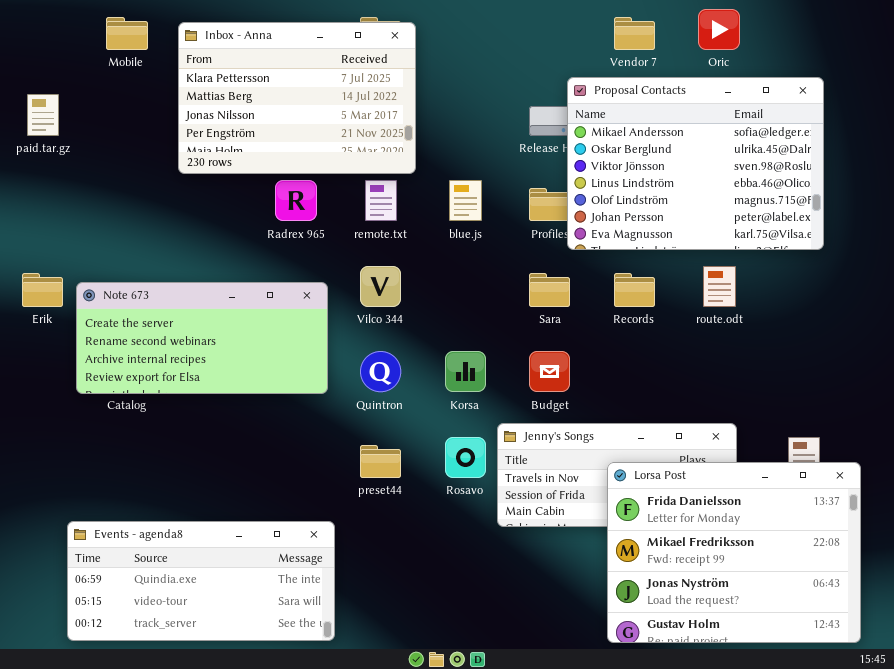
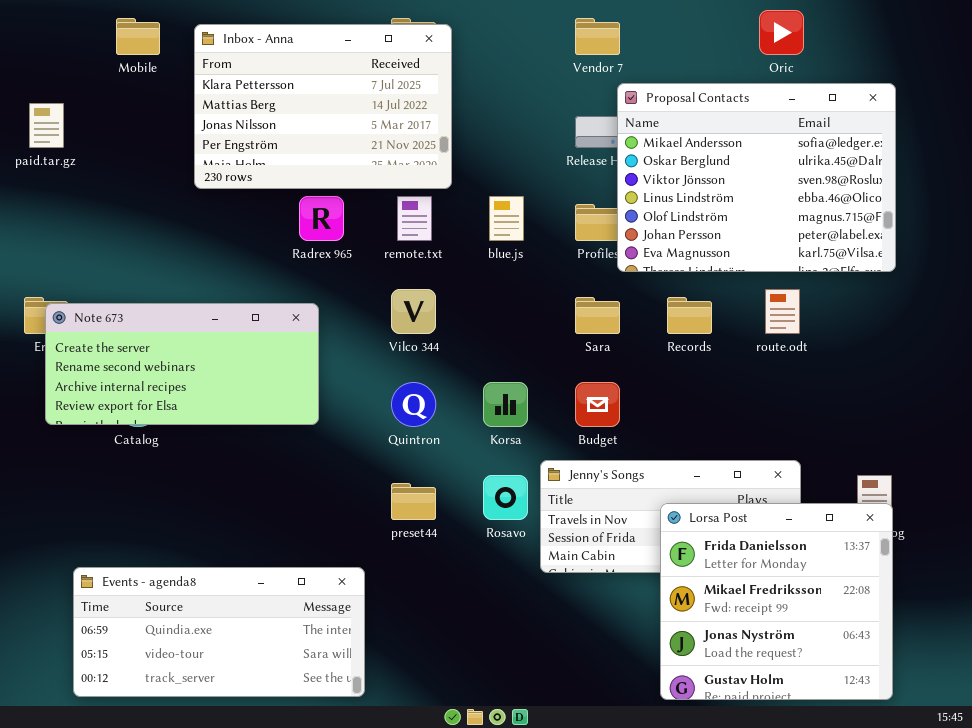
Vendor 7: [614,17,655,50] -> [575,18,620,55], moved
Note 673: [76,282,328,394] -> [45,303,319,425], moved
Lorsa Post: [607,462,861,643] -> [660,503,893,700], resized

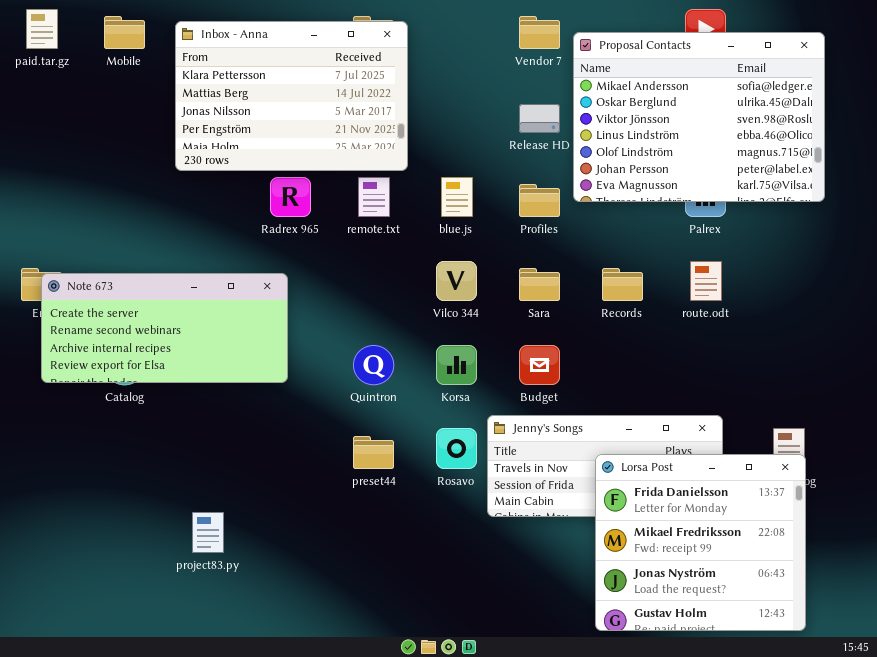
Proposal Contacts: [617,83,896,272] -> [573,32,825,202], moved
paid.tar.gz: [29,103,64,148] -> [26,9,58,49], moved
Vilco 344: [391,289,436,334] -> [436,261,477,301], moved
Events - agenda8: [73,567,365,697] -> none, closed

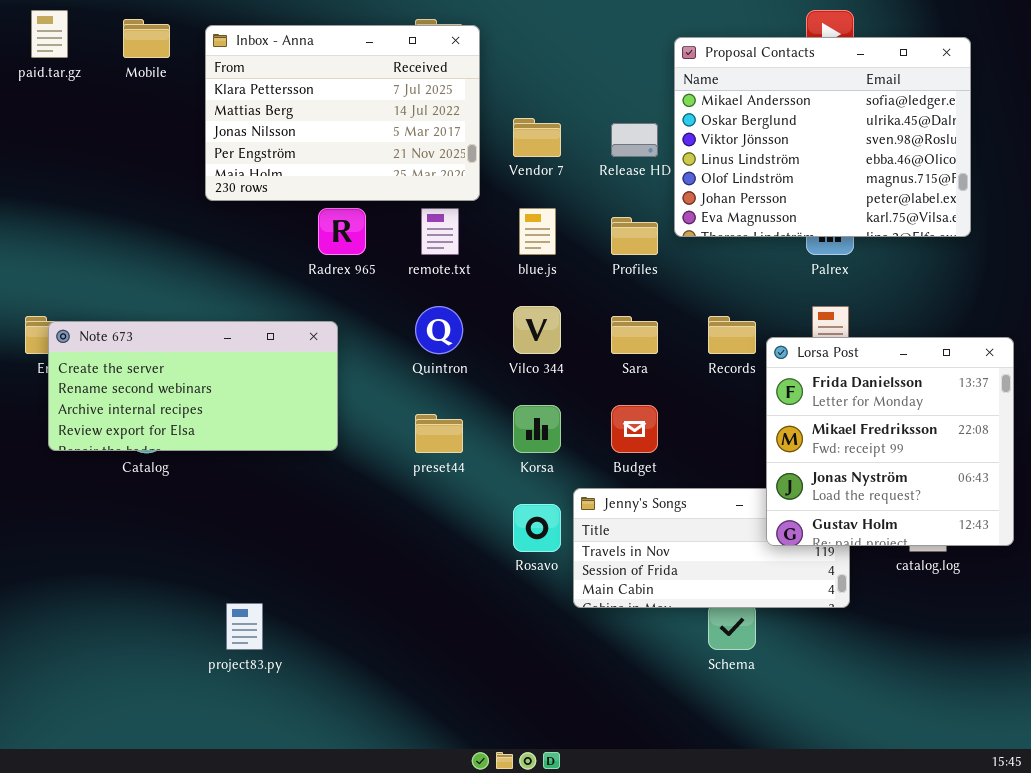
Vendor 7: [519,16,560,49] -> [513,118,561,157], moved
Quintron: [353,345,394,385] -> [415,306,463,354], moved
preset44: [353,436,394,469] -> [415,414,463,453], moved
Lorsa Post: [595,454,806,631] -> [766,337,1014,546], moved

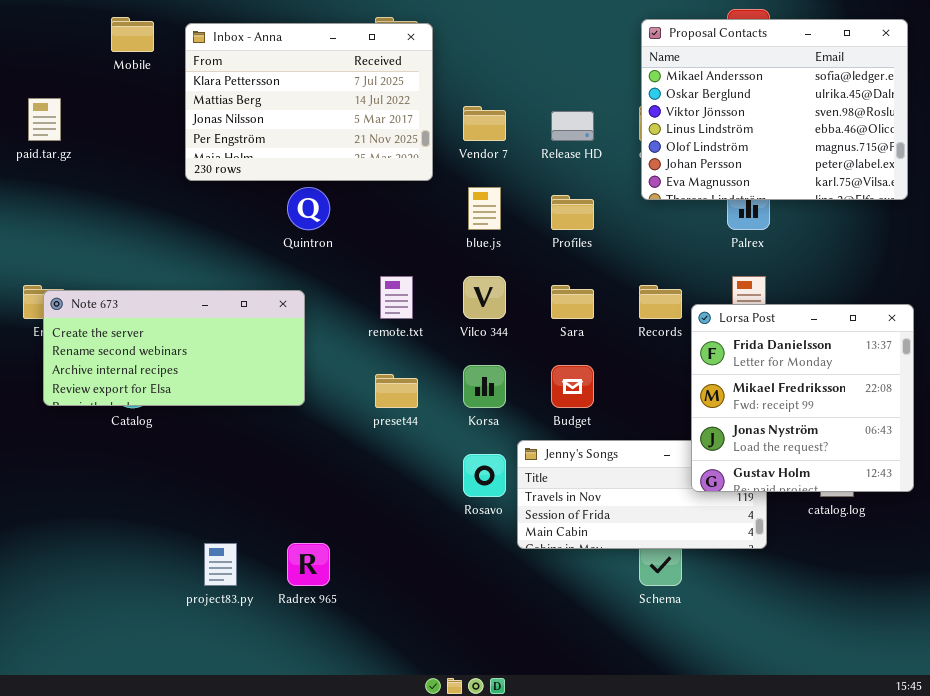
paid.tar.gz: [31,10,68,58] -> [28,98,61,141], moved
Proposal Contacts: [674,37,971,237] -> [641,19,908,200], moved
Radrex 965: [318,208,366,255] -> [287,543,330,586], moved
remote.txt: [421,208,459,255] -> [380,276,413,319], moved
Quintron: [415,306,463,354] -> [287,187,330,230], moved

